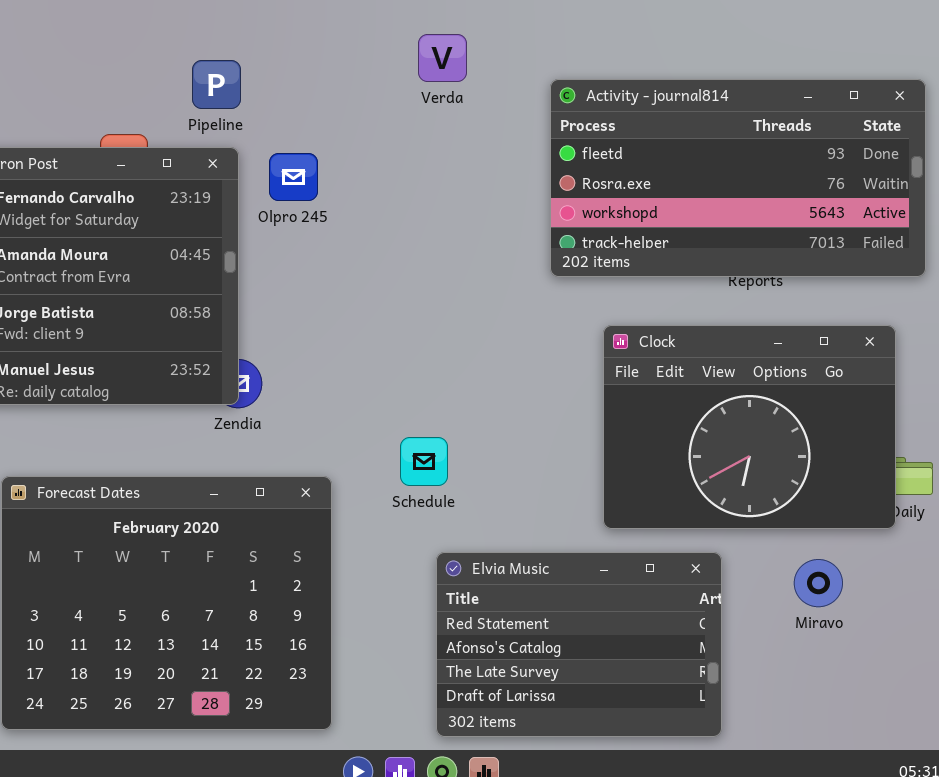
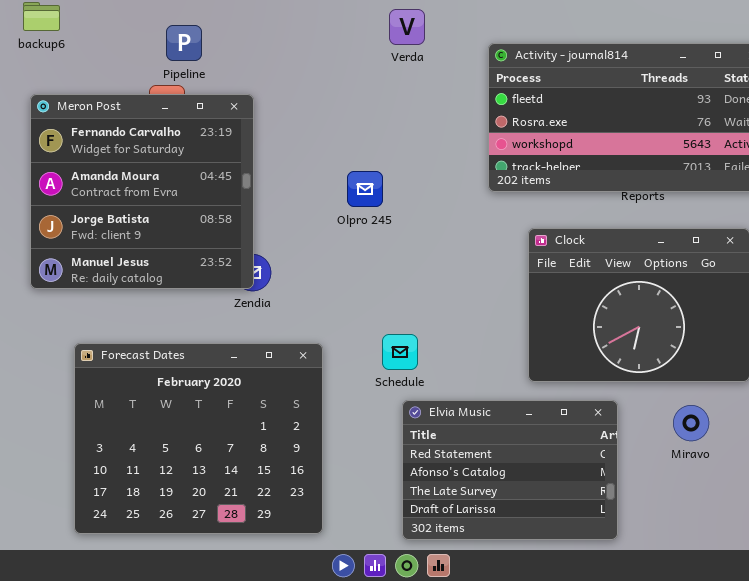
Pipeline: [192,60,241,109] -> [166,25,202,61], moved
Olpro 245: [269,153,318,201] -> [347,171,383,207], moved
Schedule: [400,437,448,486] -> [382,334,418,370], moved

